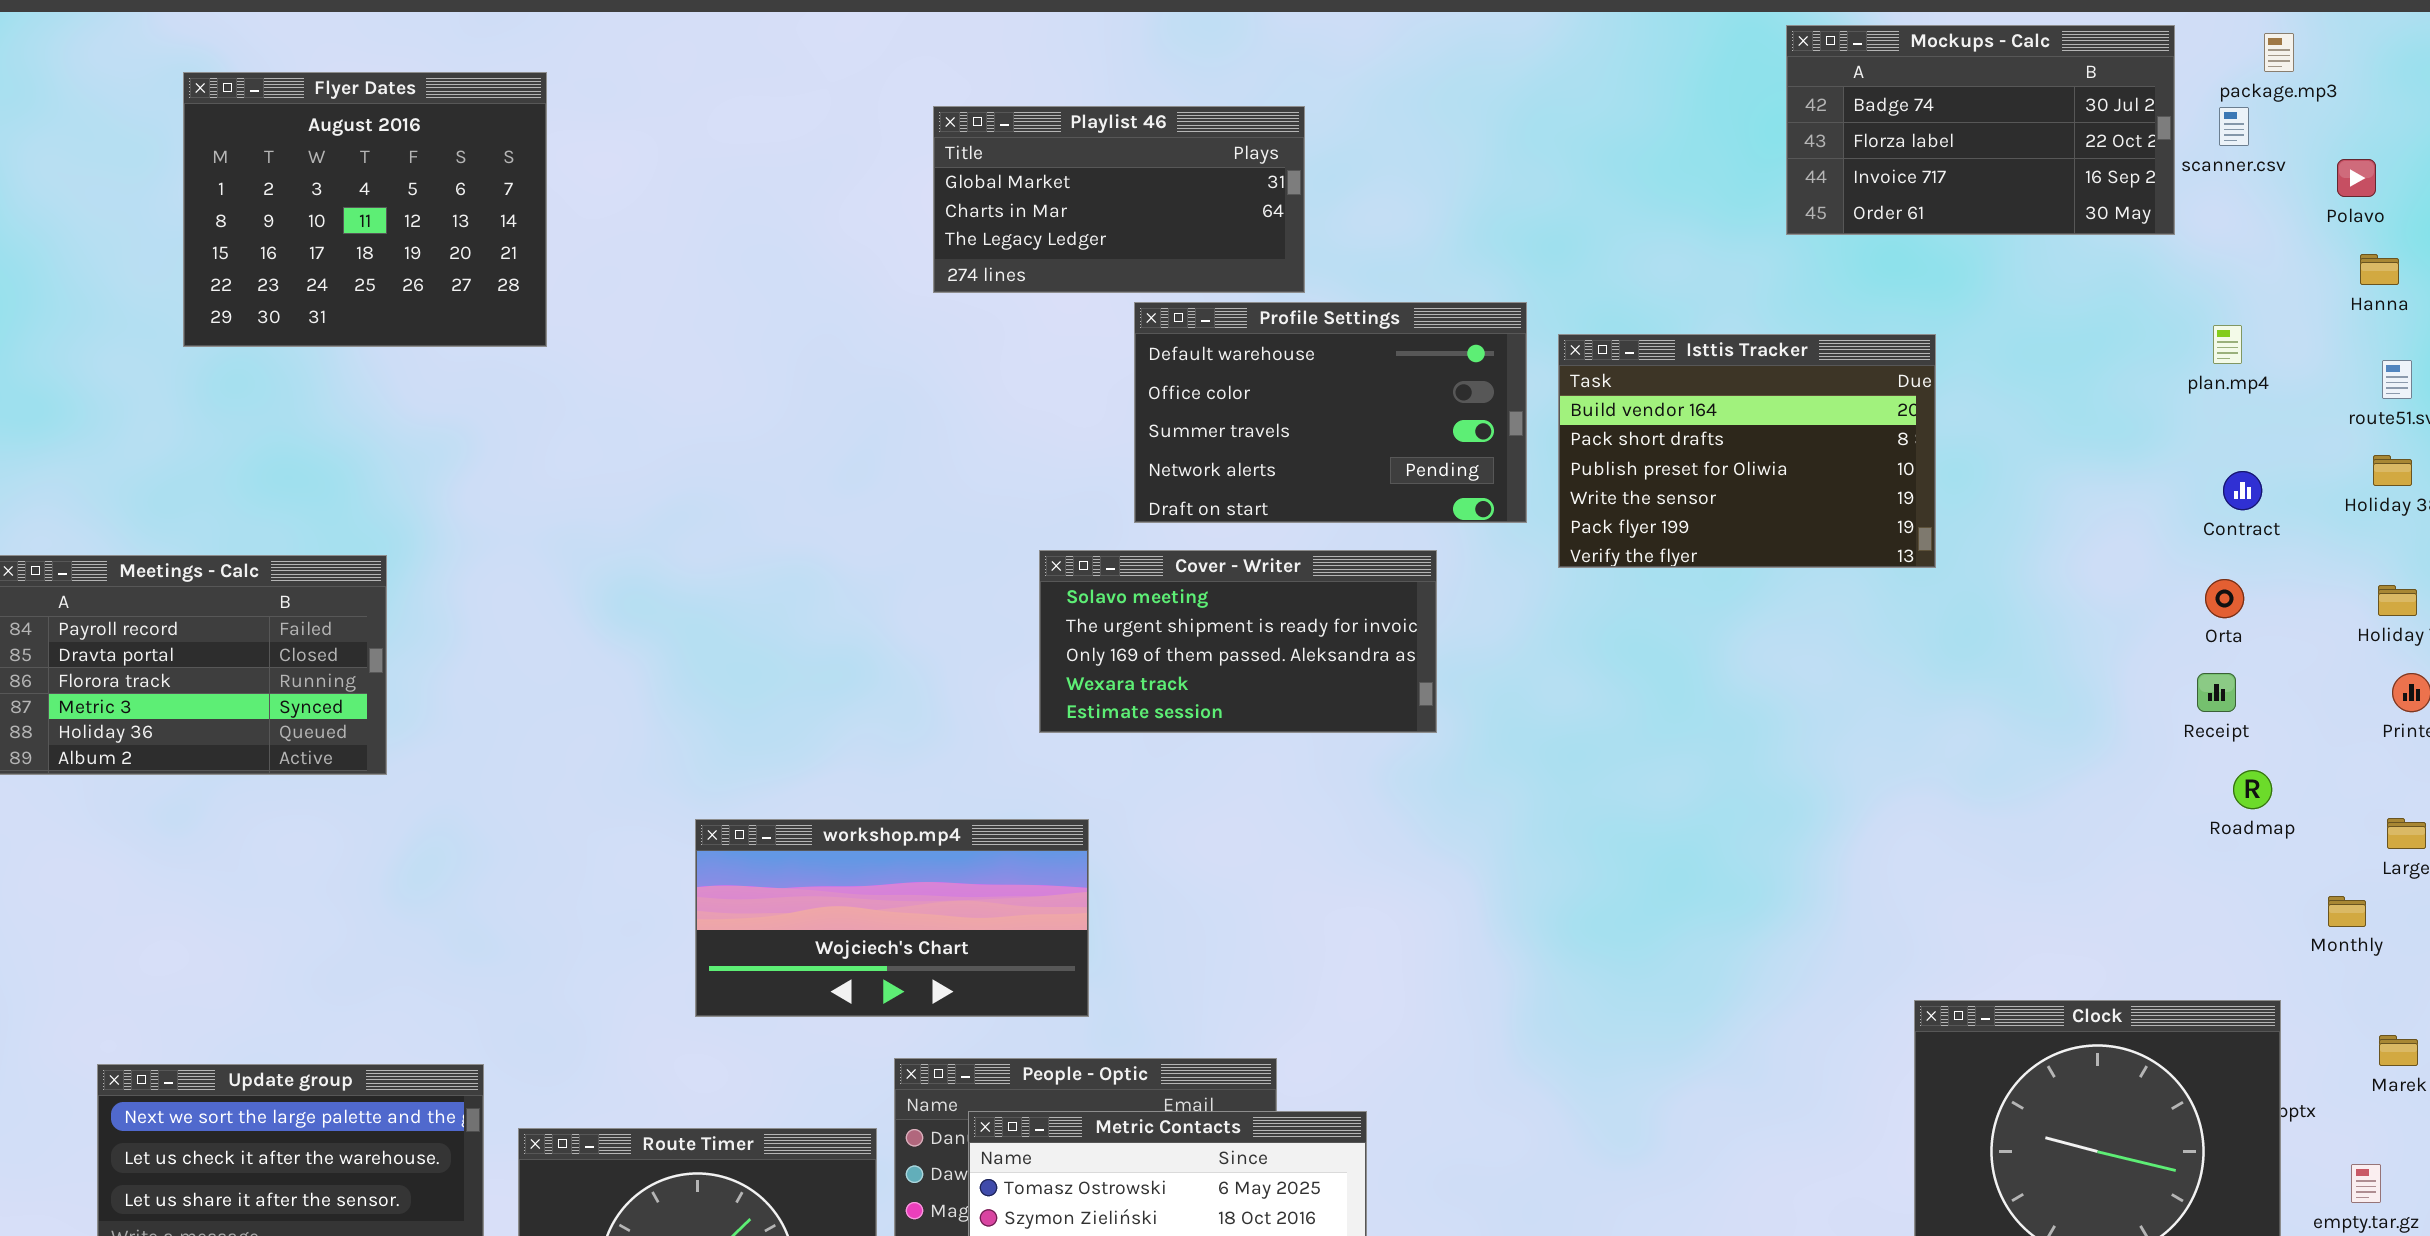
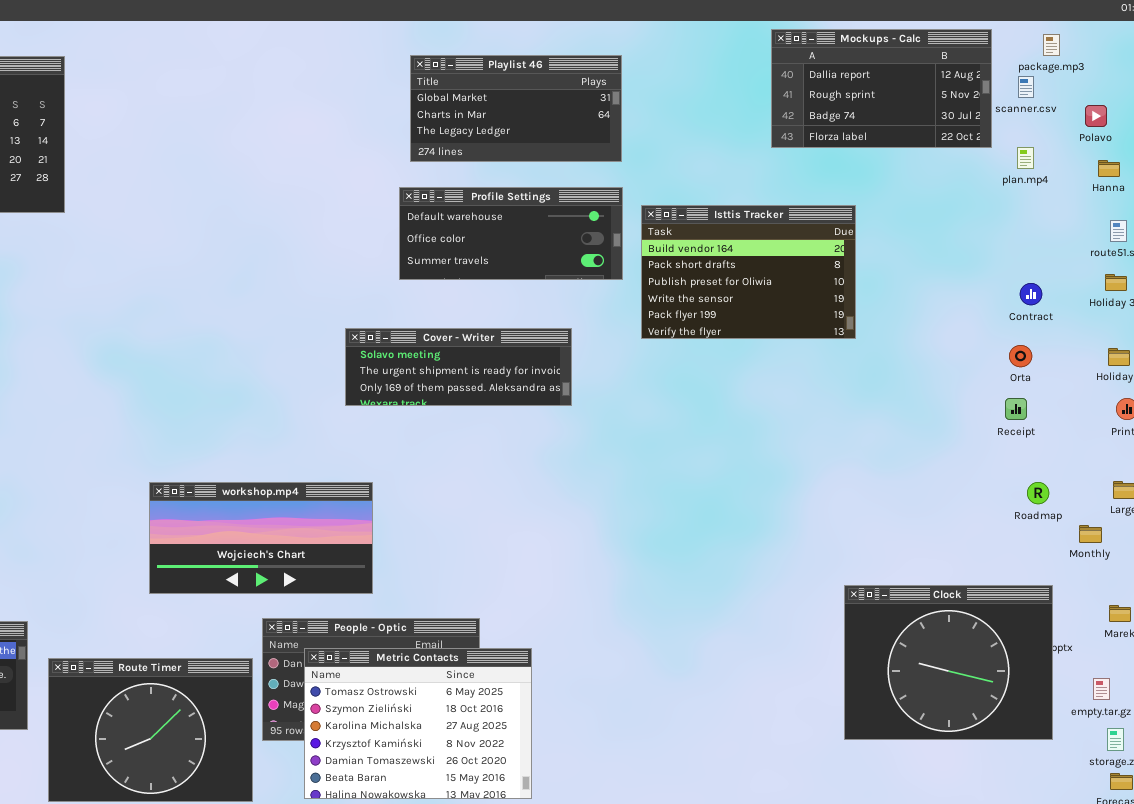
Mockups - Calc: [1786,25,2175,235] -> [771,29,992,148], scrolled up 2 rows
Playlist 46: [933,106,1305,293] -> [410,55,622,162], moved
Profile Settings: [1134,302,1527,523] -> [399,187,623,280], resized
plan.mp4: [2213,325,2242,364] -> [1017,147,1034,169], moved
Cover - Writer: [1039,550,1437,733] -> [345,328,572,406], resized
Roadmap: [2233,770,2272,809] -> [1027,482,1049,504], moved

